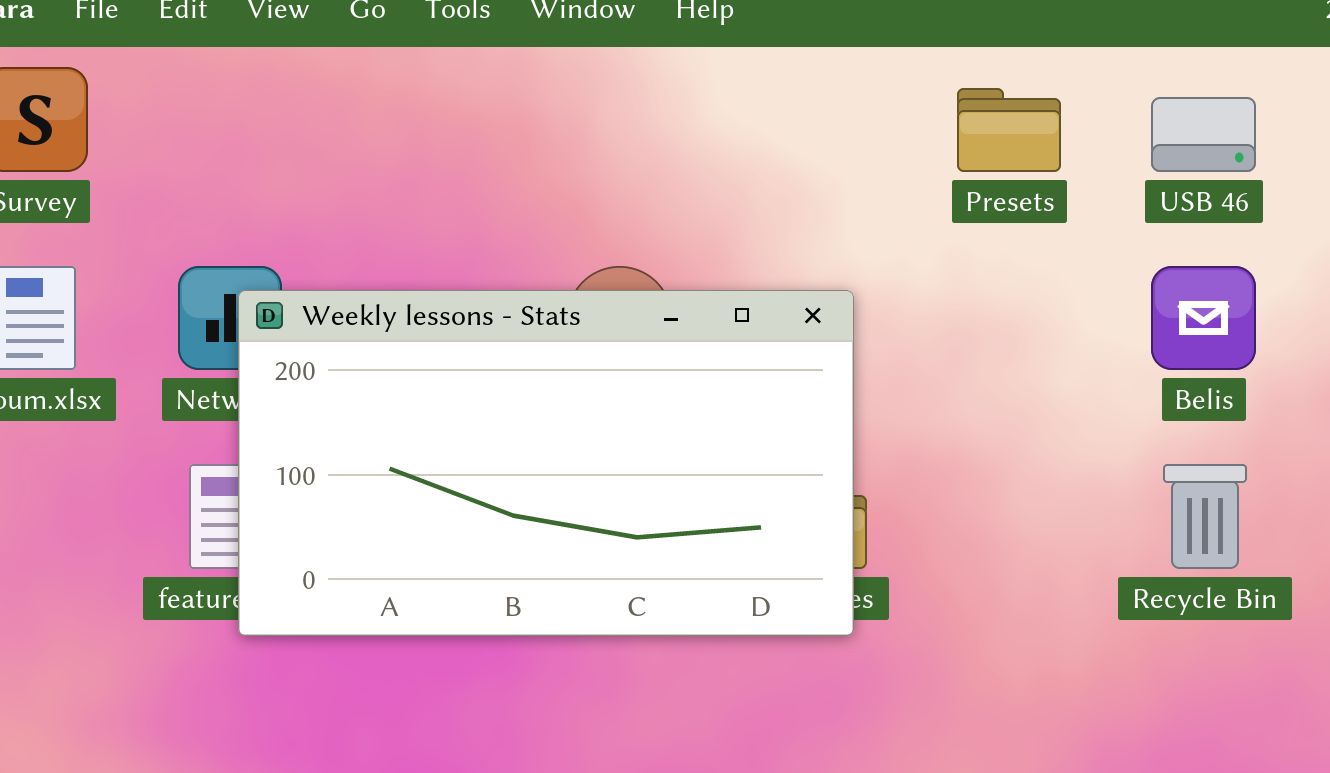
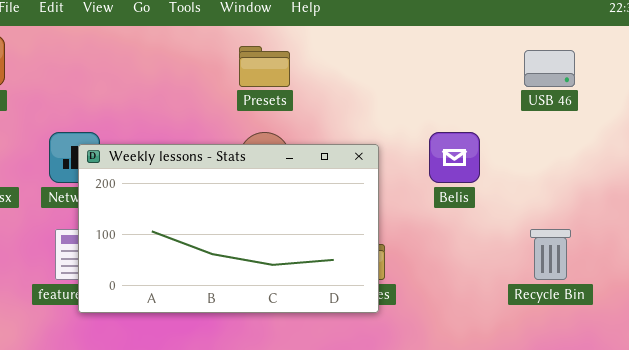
Presets: [957,88,1061,172] -> [239,46,290,87], moved
Belis: [1151,266,1256,370] -> [429,132,480,183], moved

